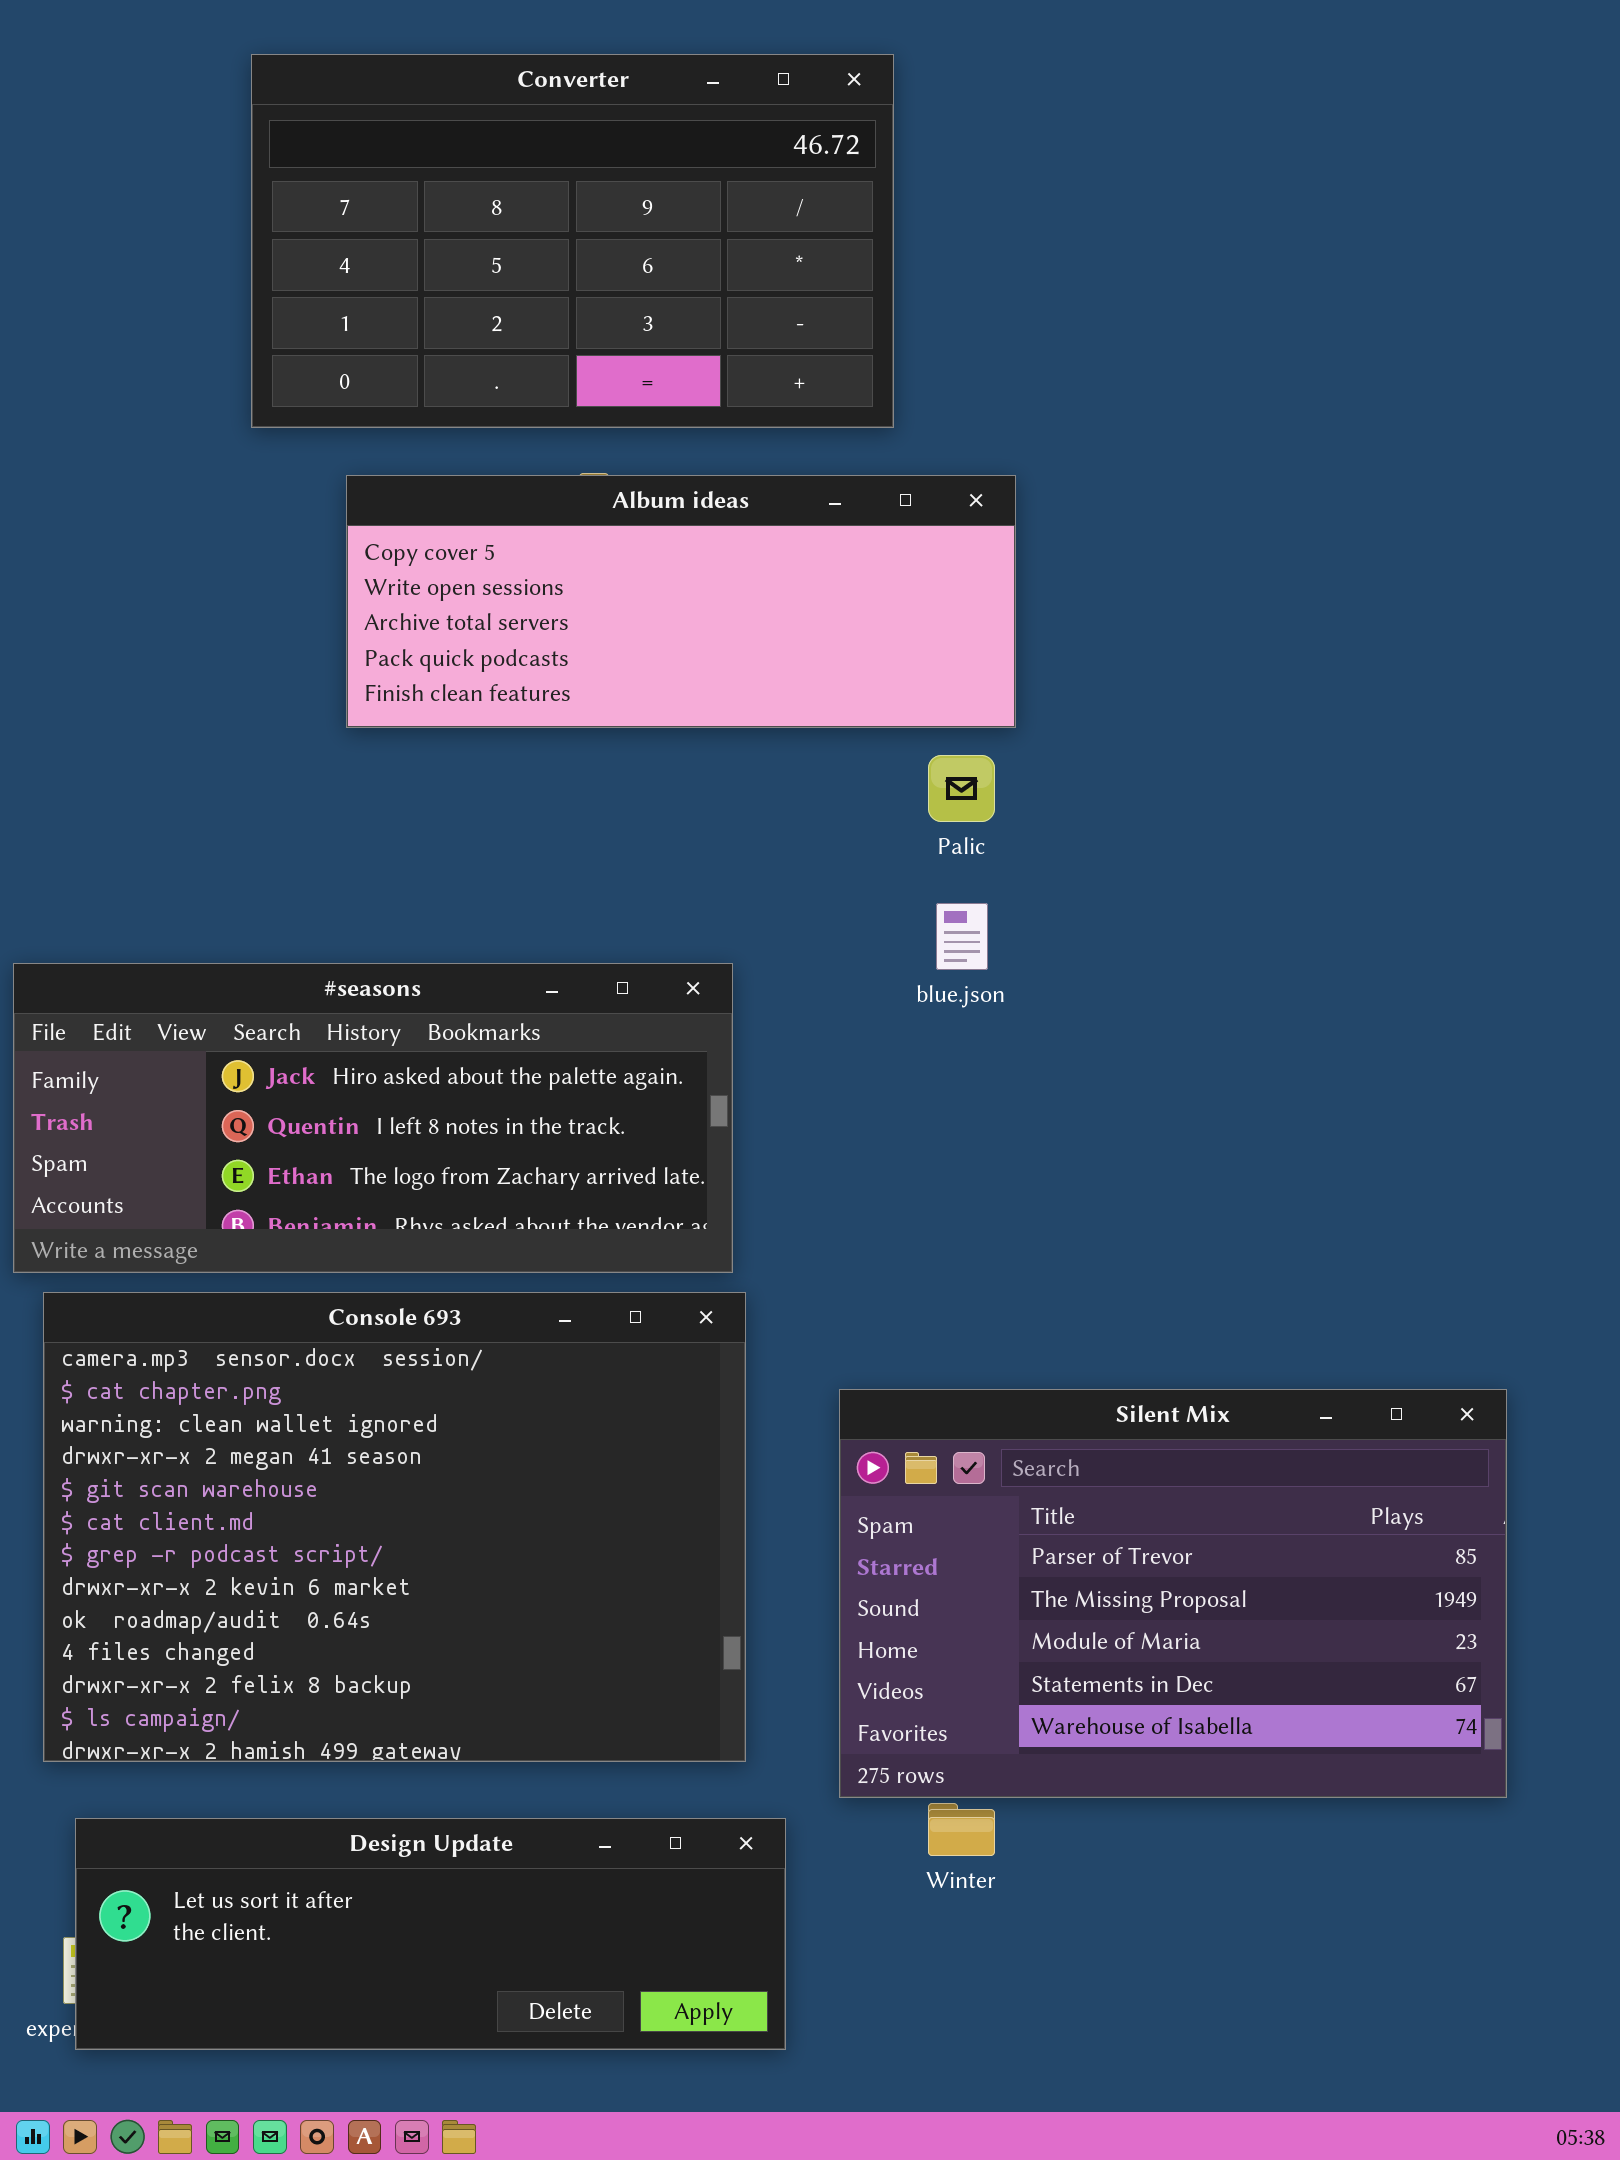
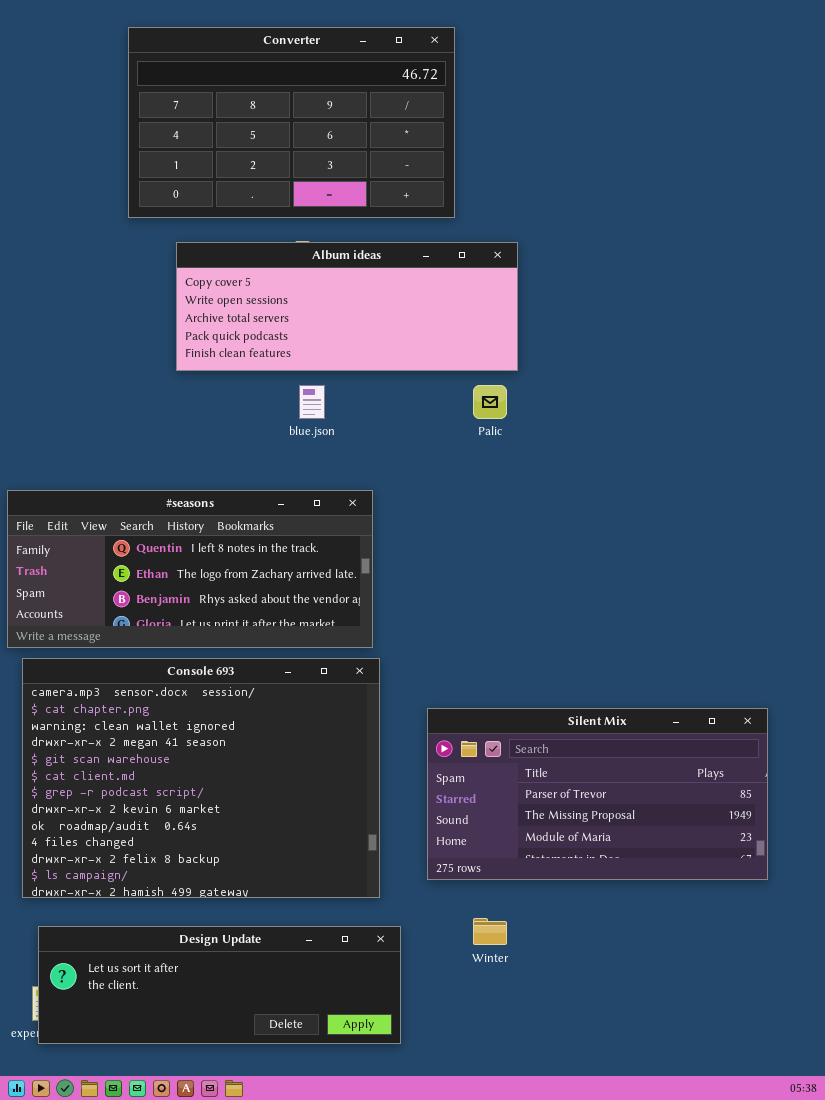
blue.json: [936,903,988,970] -> [299,385,325,419], moved
#seasons: [13,963,733,1273] -> [7,490,373,648], scrolled down 1 row
Silent Mix: [839,1389,1507,1798] -> [427,708,768,880], resized

